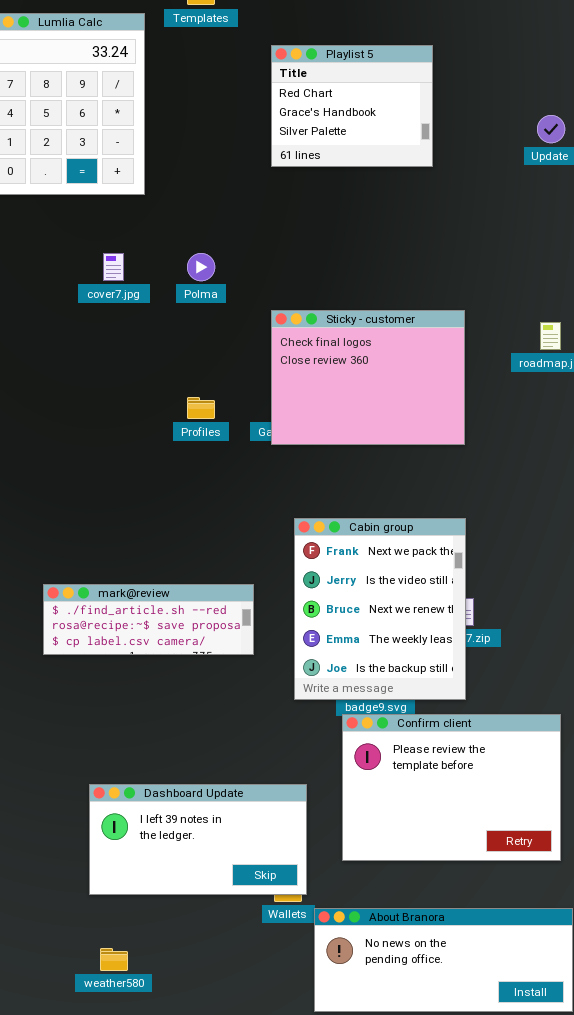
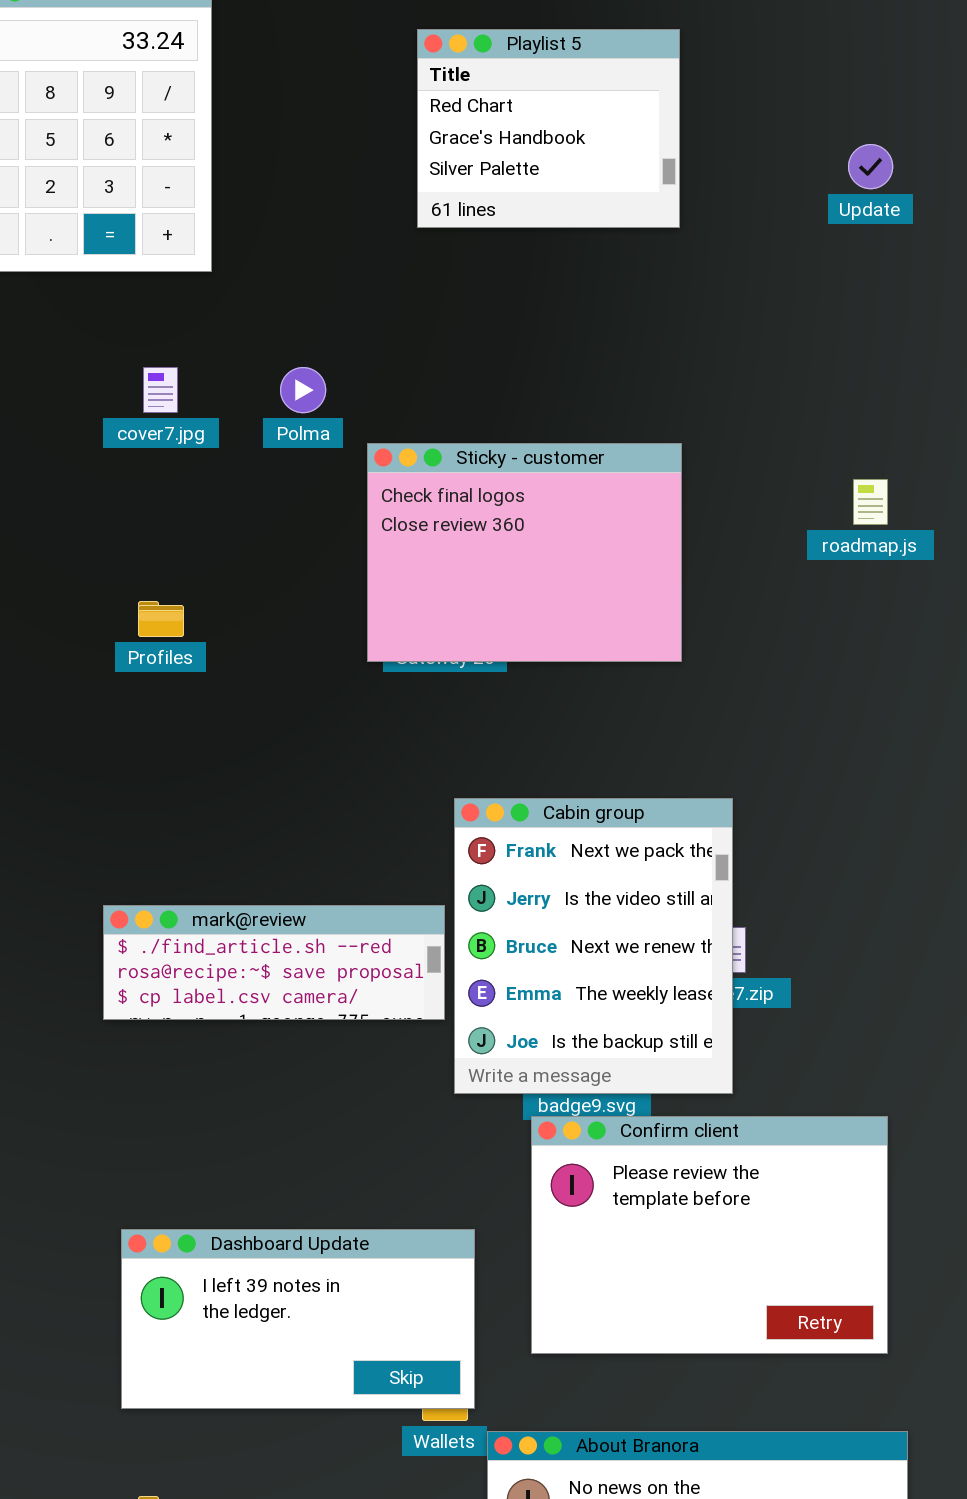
Sticky - customer: [271,310,465,445] -> [367,443,682,662], moved
Profiles: [187,397,215,419] -> [138,601,184,637], moved
mark@review: [43,584,254,655] -> [103,905,445,1020], moved

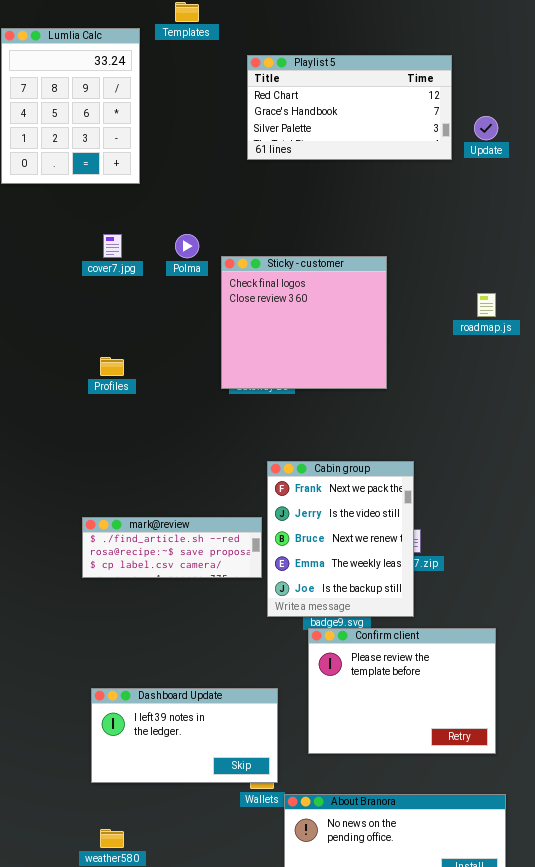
Playlist 5: [417,29,680,228] -> [247,55,452,160], resized
Sticky - customer: [367,443,682,662] -> [221,256,387,389], resized

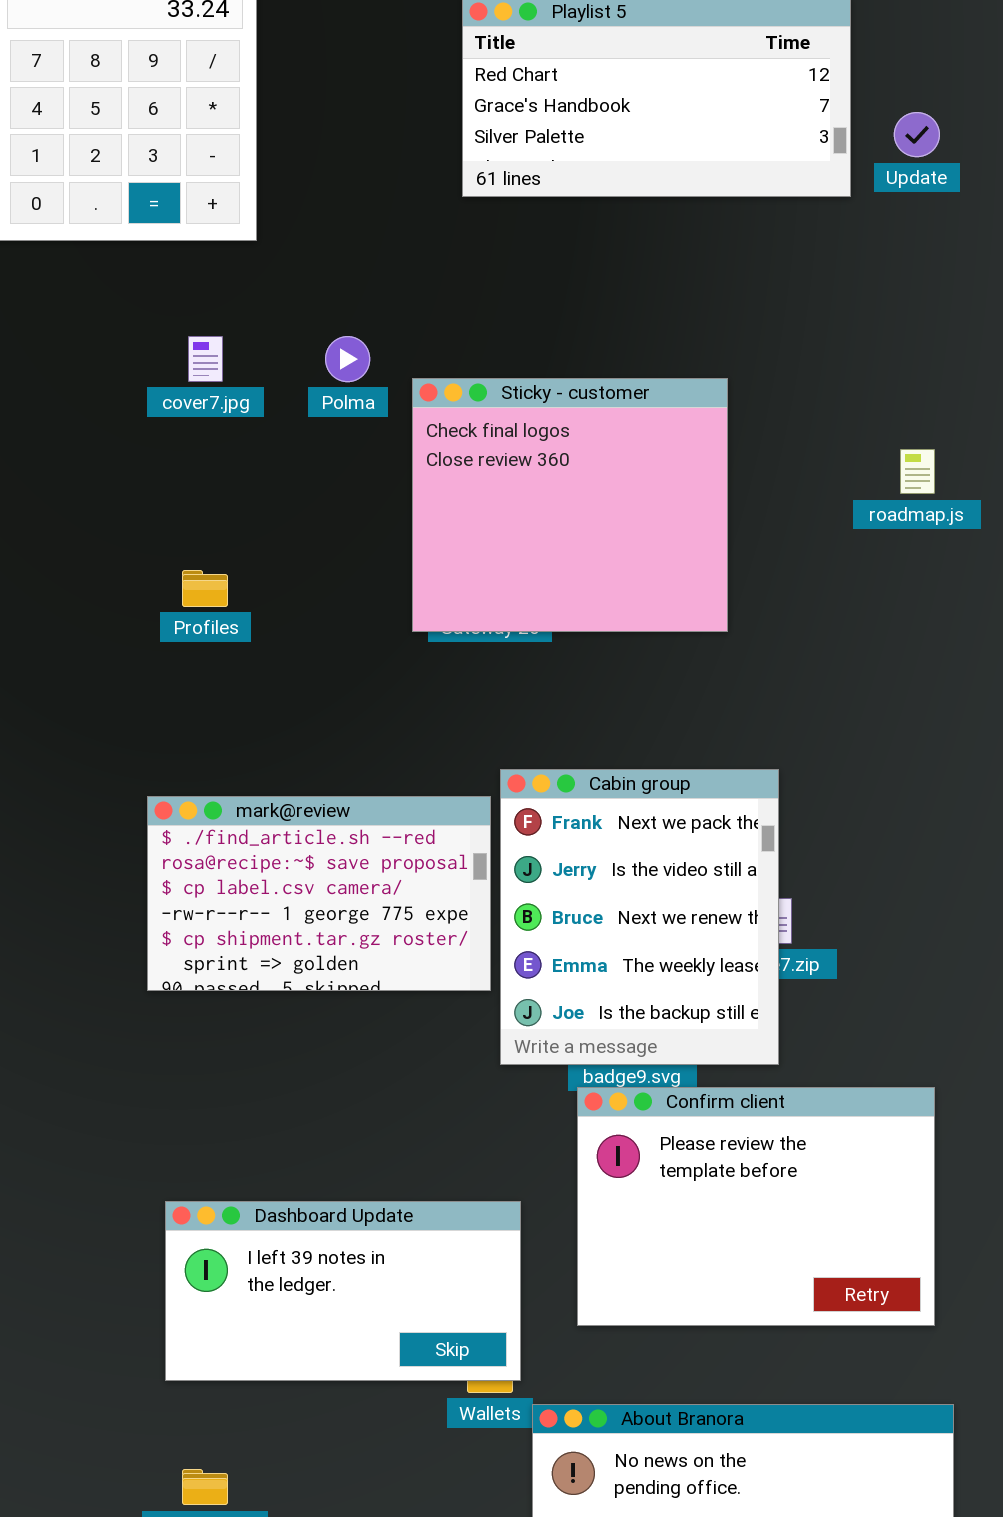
mark@review: [82,517,262,578] -> [147,796,491,991], resized

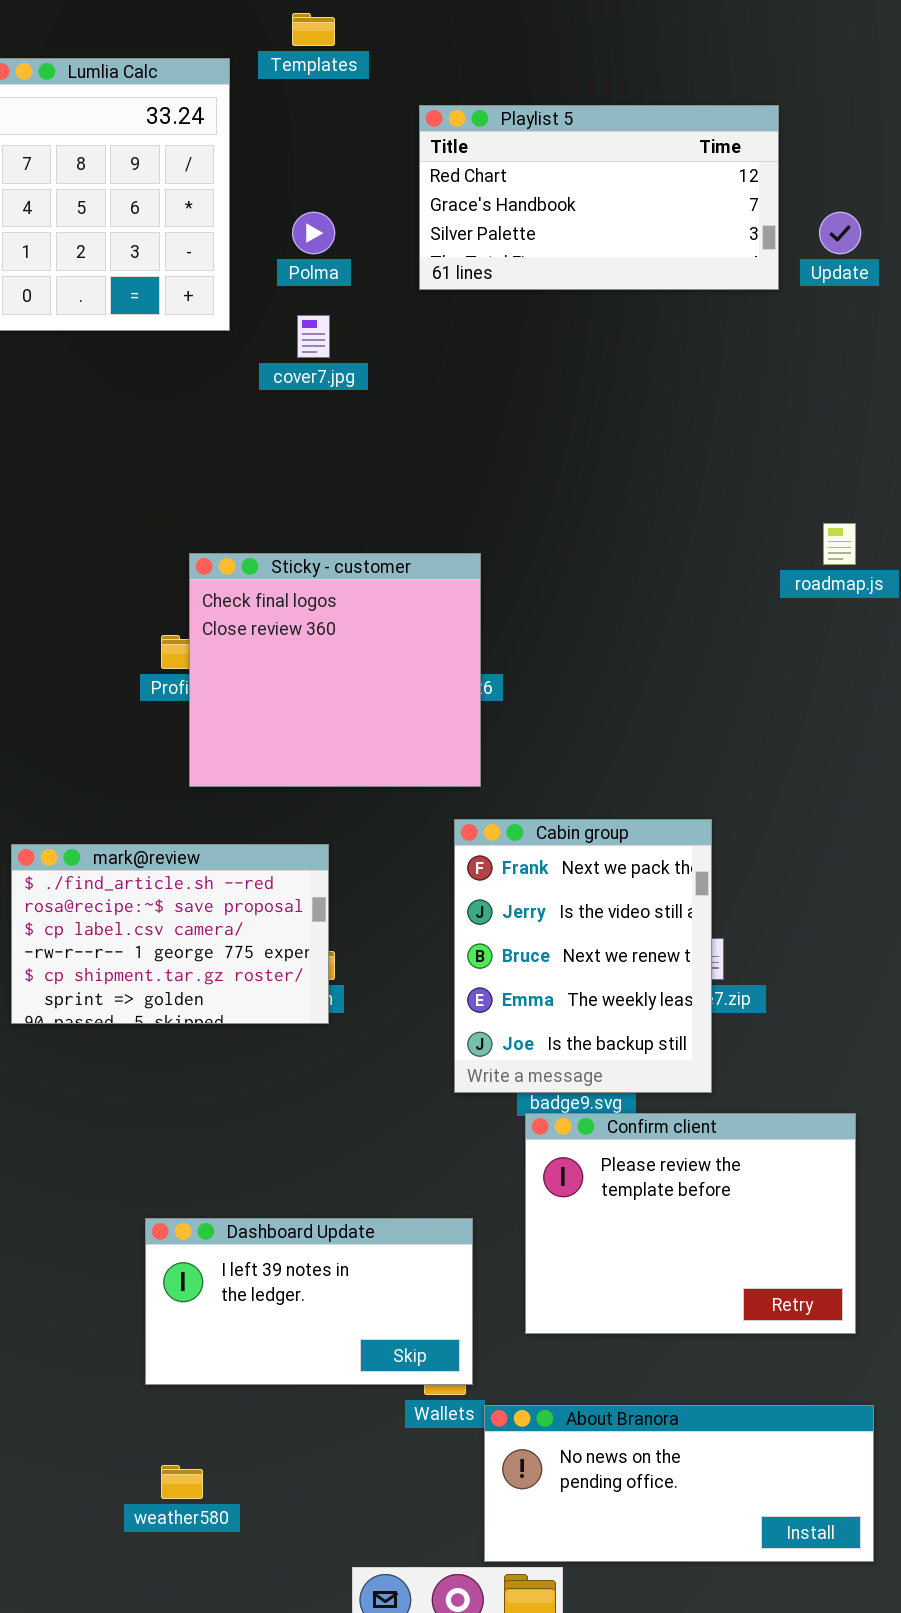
cover7.jpg: [188,336,223,382] -> [297,315,330,358], moved
Polma: [325,336,370,382] -> [292,212,335,254], moved
Sticky - customer: [412,378,728,632] -> [189,553,481,787], moved
mark@review: [147,796,491,991] -> [11,844,329,1024], moved

